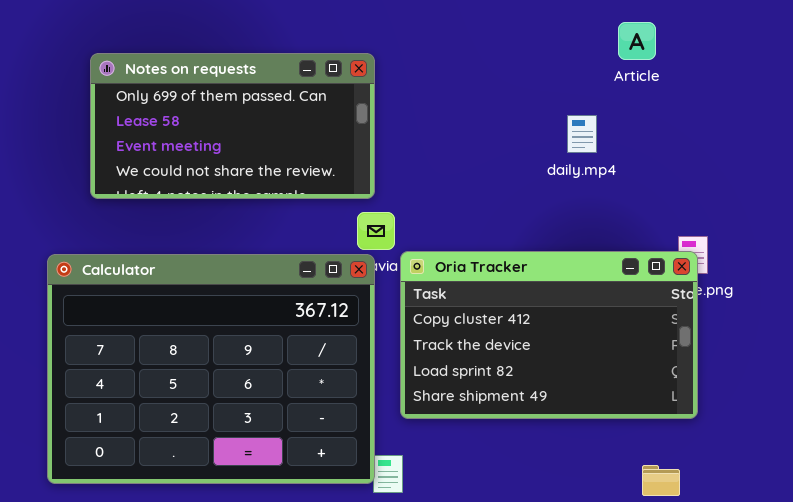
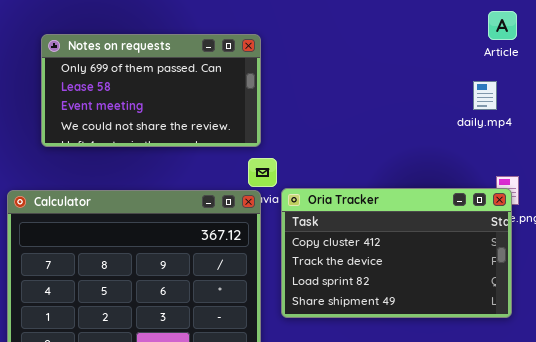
Article: [618,22,656,60] -> [488,11,517,40], moved
daily.mp4: [567,115,597,153] -> [473,81,497,110], moved

